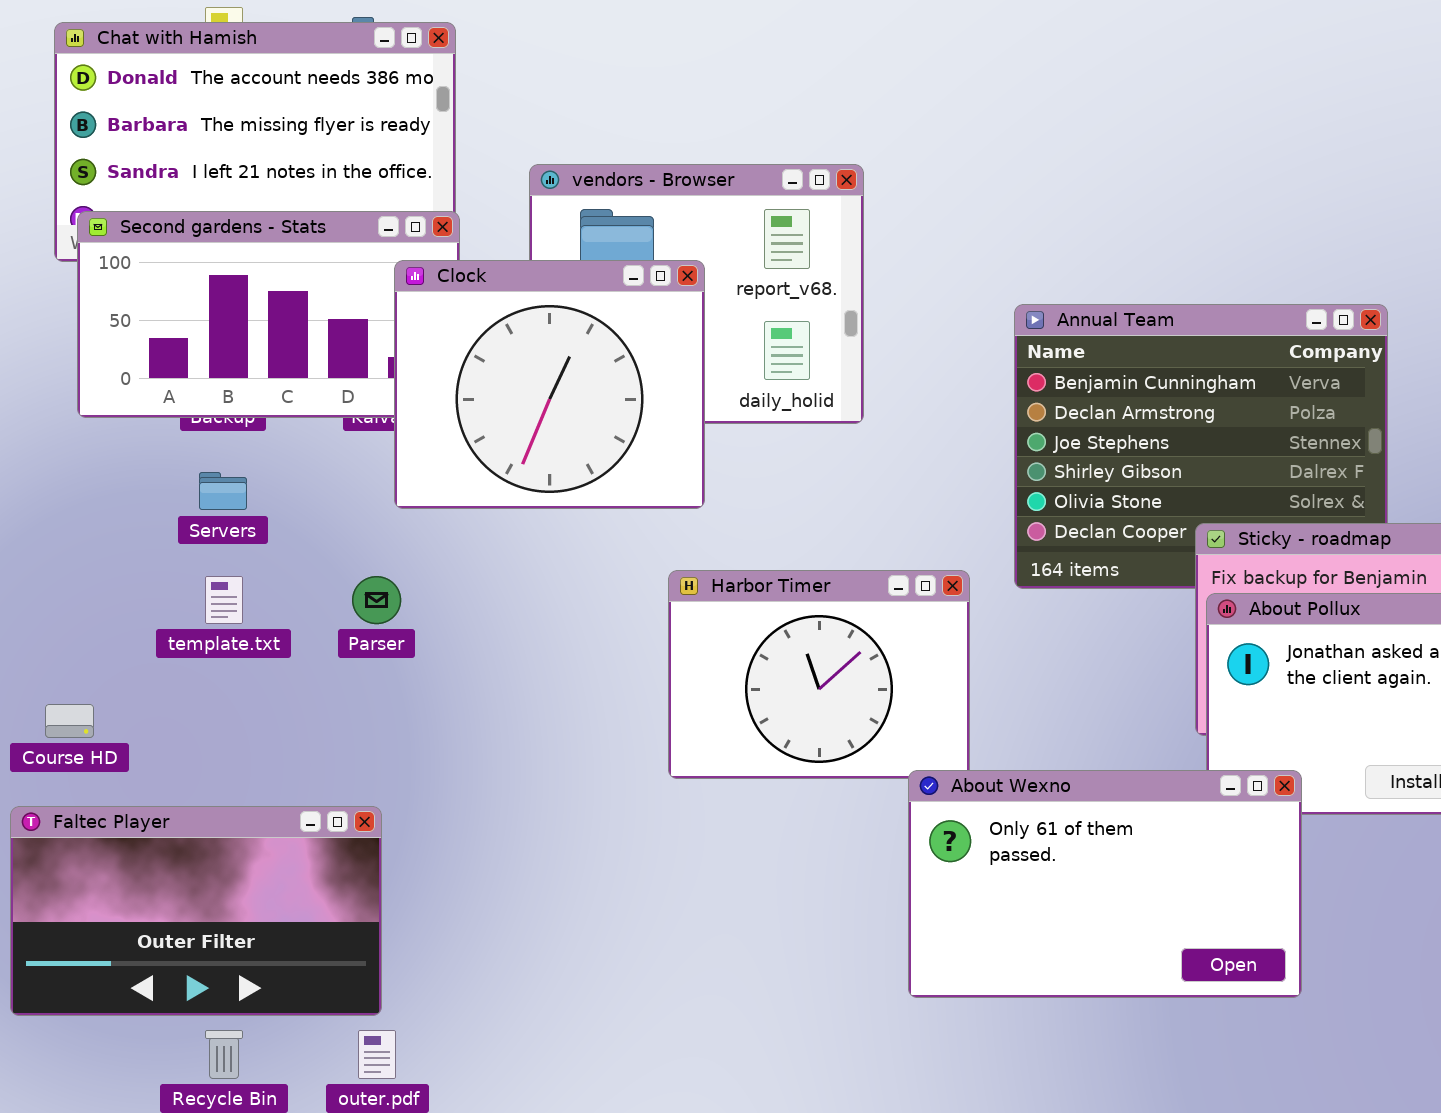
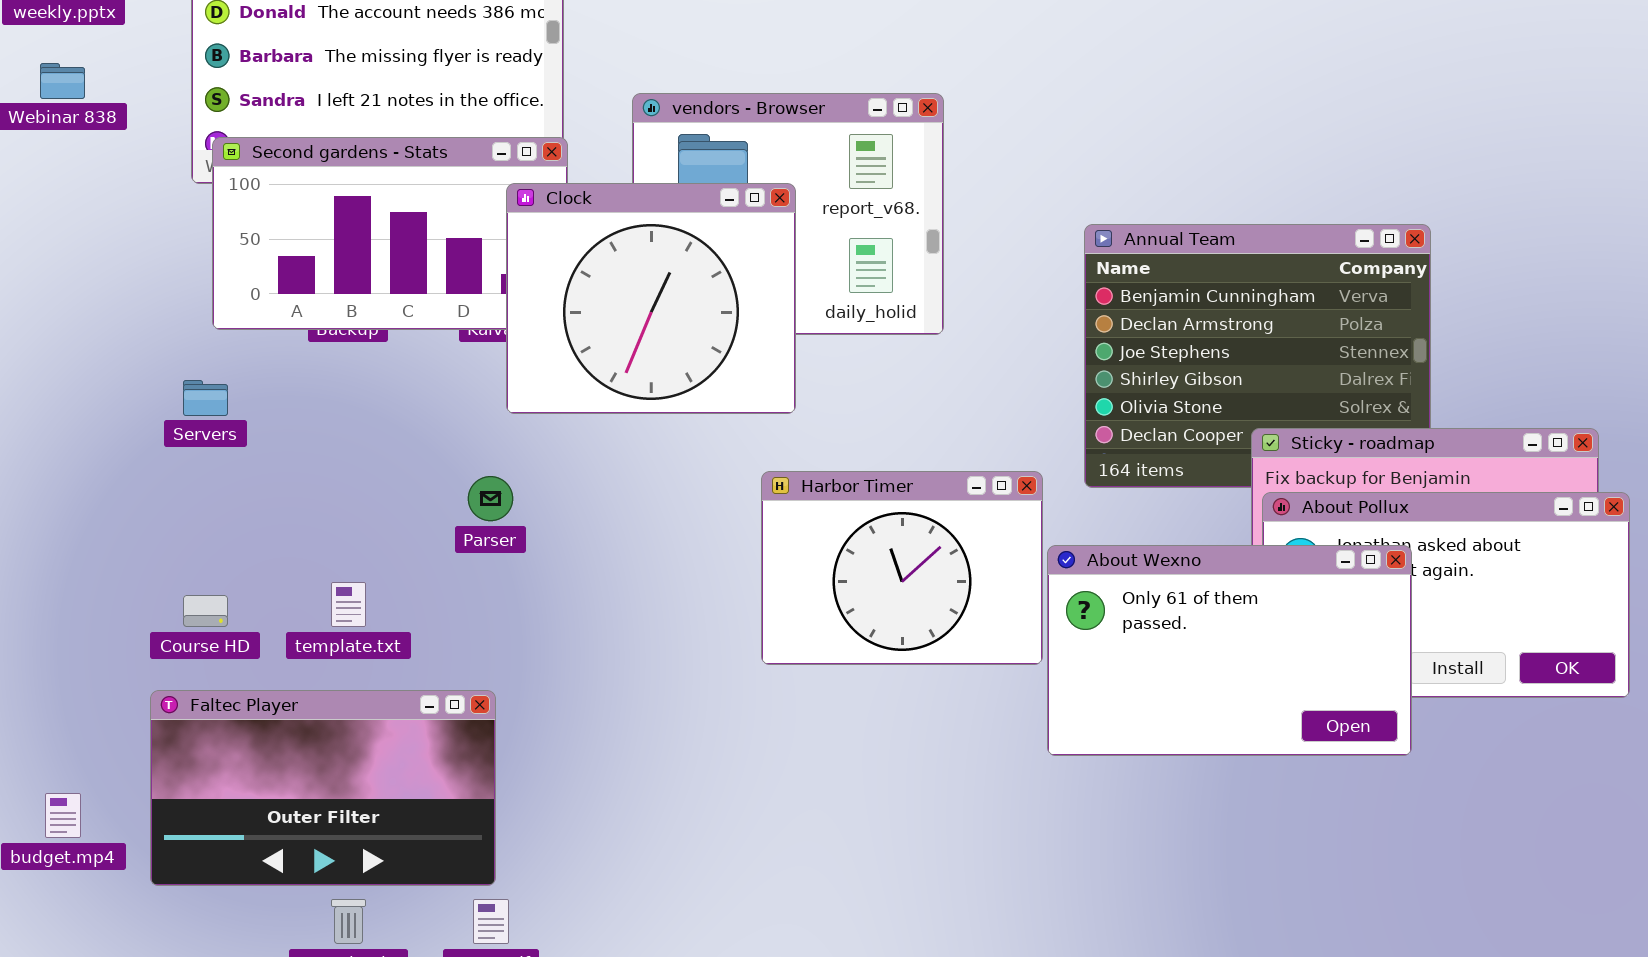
Servers: [199,472,247,510] -> [183,380,228,416], moved
template.txt: [205,576,243,624] -> [331,582,366,627], moved
About Wexno: [908,770,1302,998] -> [1047,545,1412,756], moved

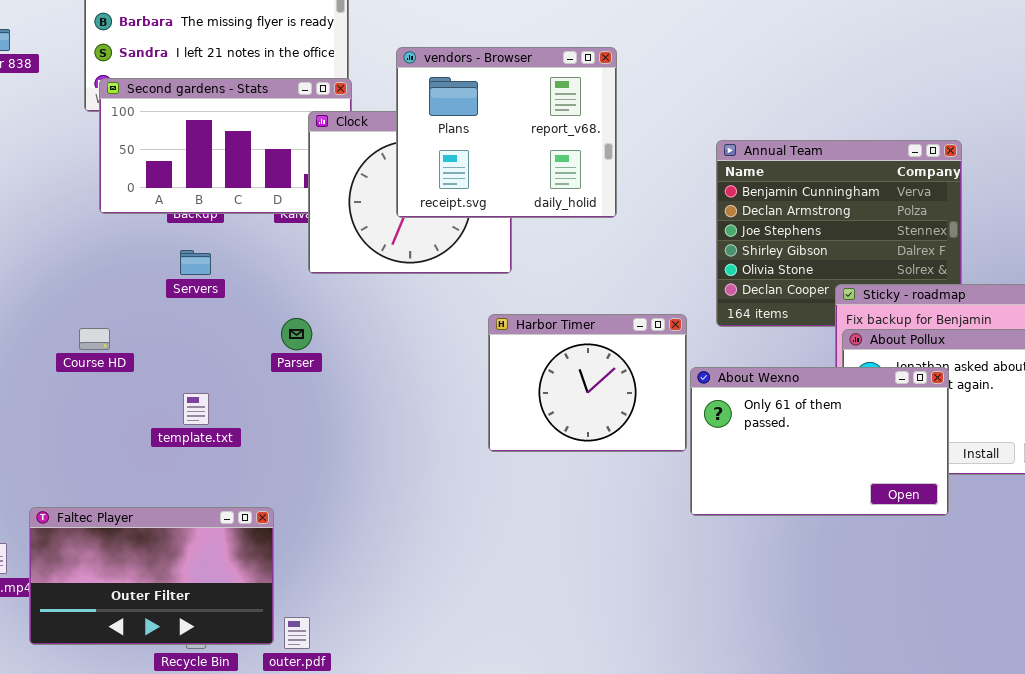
vendors - Browser: [632,93,944,335] -> [396,47,617,218], raised
Servers: [183,380,228,416] -> [180,250,211,275], moved
Course HD: [183,595,228,627] -> [79,328,110,350], moved
Faltec Player: [150,690,496,886] -> [29,507,274,645], moved

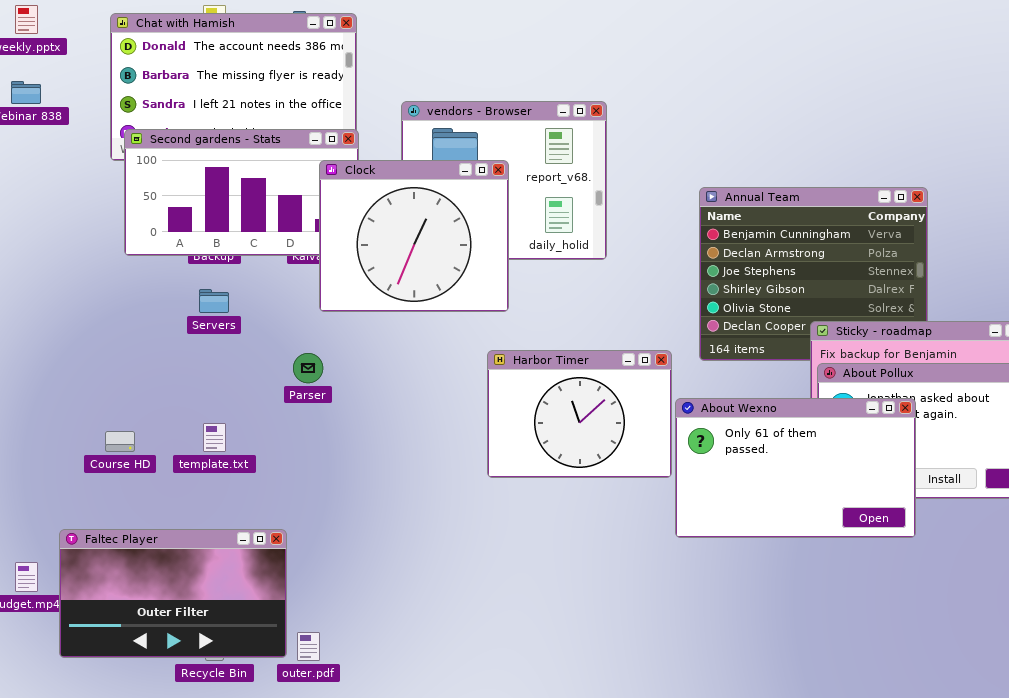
Clock: [308,111,512,274] -> [319,160,509,312], raised
Course HD: [79,328,110,350] -> [105,431,135,452], moved

